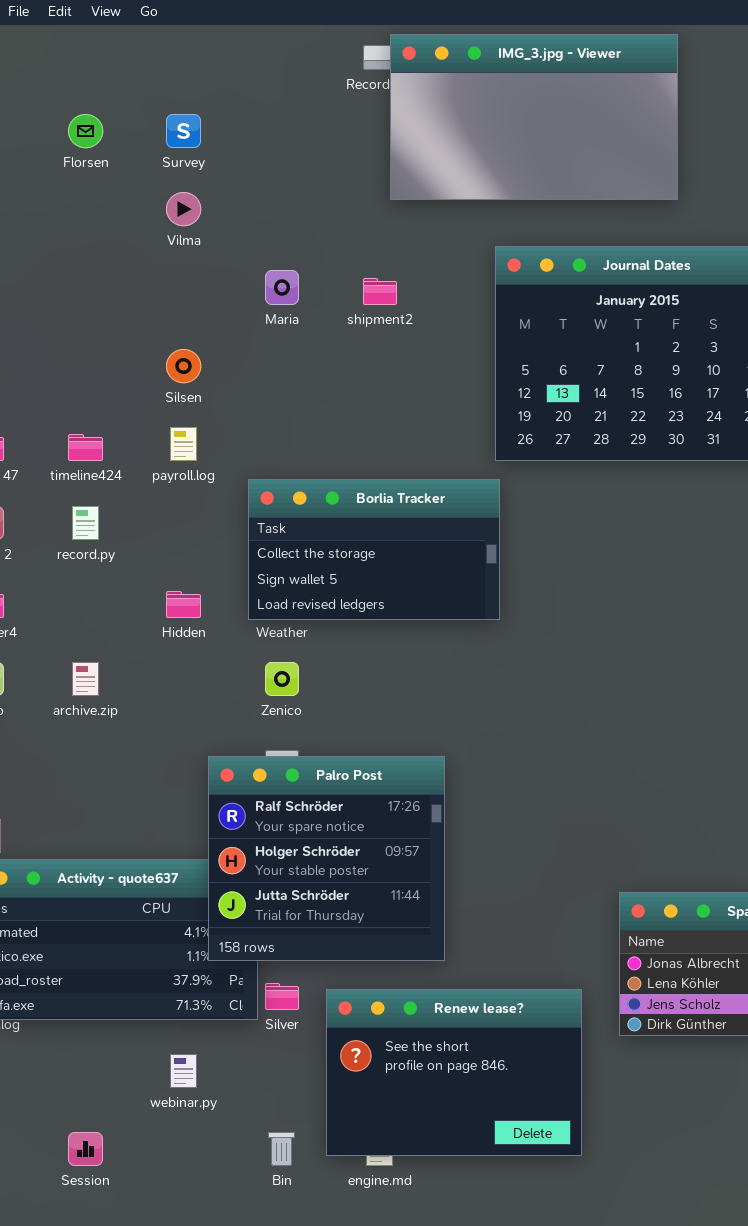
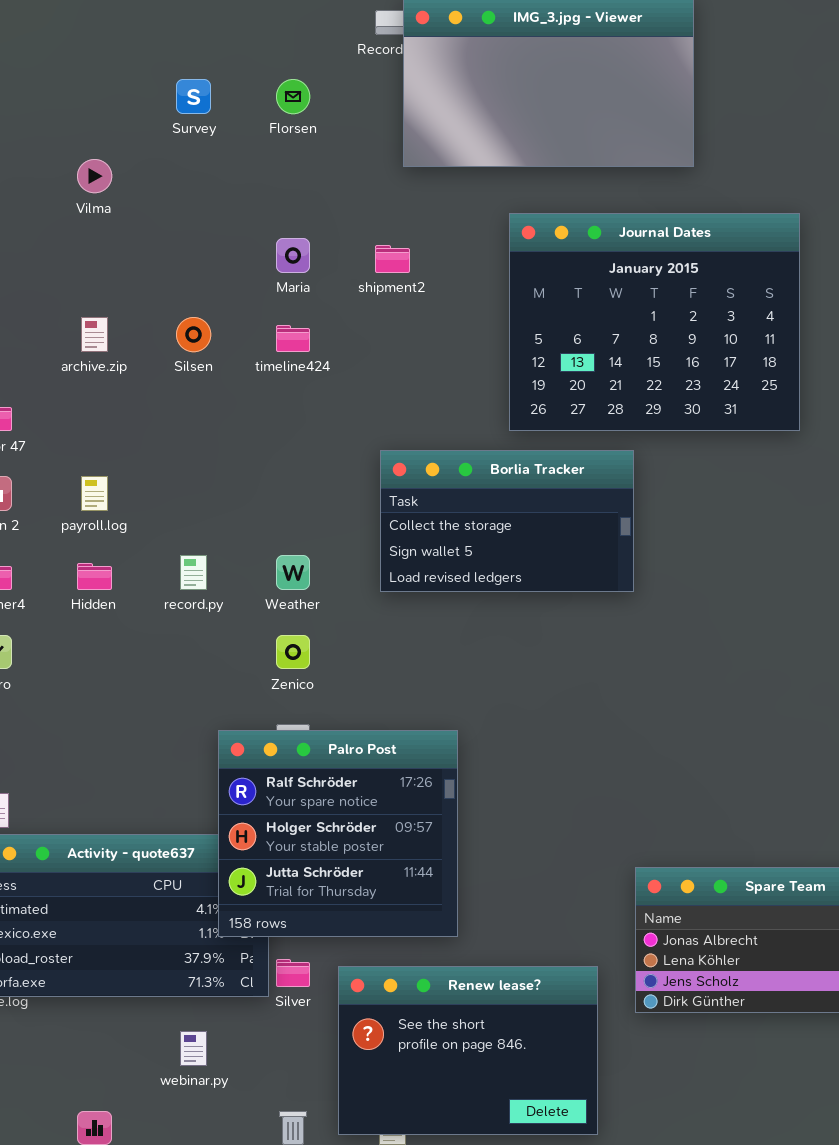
Florsen: [68,114,103,148] -> [276,79,310,114], moved
Vilma: [166,192,201,226] -> [77,159,112,193], moved
payroll.log: [170,427,197,461] -> [81,476,108,511], moved
timeline424: [68,434,103,461] -> [276,325,310,352], moved
Borlia Tracker: [248,479,500,620] -> [380,450,634,592], moved
record.py: [72,506,99,540] -> [180,555,207,590], moved
Hidden: [166,591,201,618] -> [77,563,112,590], moved
archive.zip: [72,662,99,696] -> [81,317,108,352], moved

